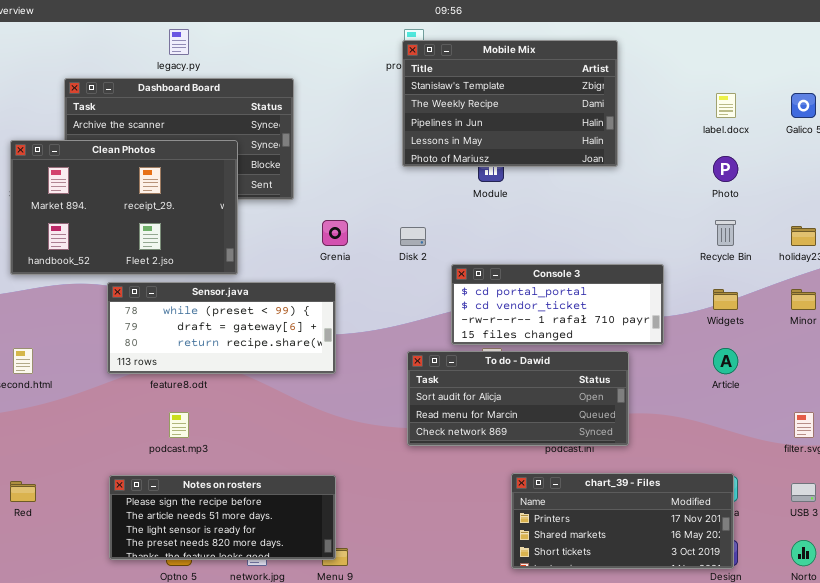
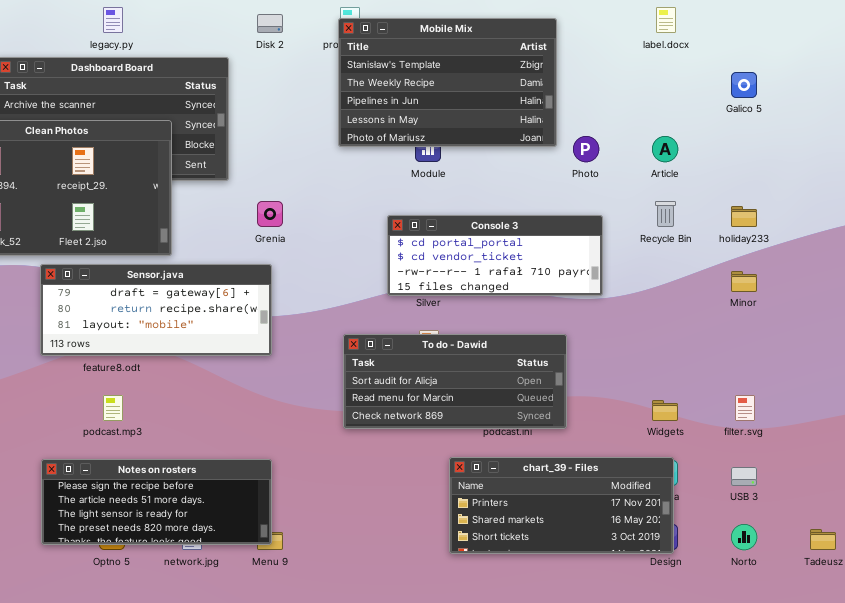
label.docx: [716,93,736,118] -> [656,7,676,33], moved
Photo: [713,156,738,182] -> [573,136,599,162], moved
Disk 2: [400,227,426,246] -> [257,14,283,33], moved
Console 3: [451,264,664,345] -> [387,215,603,296], moved
Sensor.java: [107,282,336,374] -> [40,264,272,356], scrolled down 1 row
Widgets: [713,289,738,310] -> [652,400,678,421], moved
Article: [713,348,738,374] -> [652,136,678,162], moved

